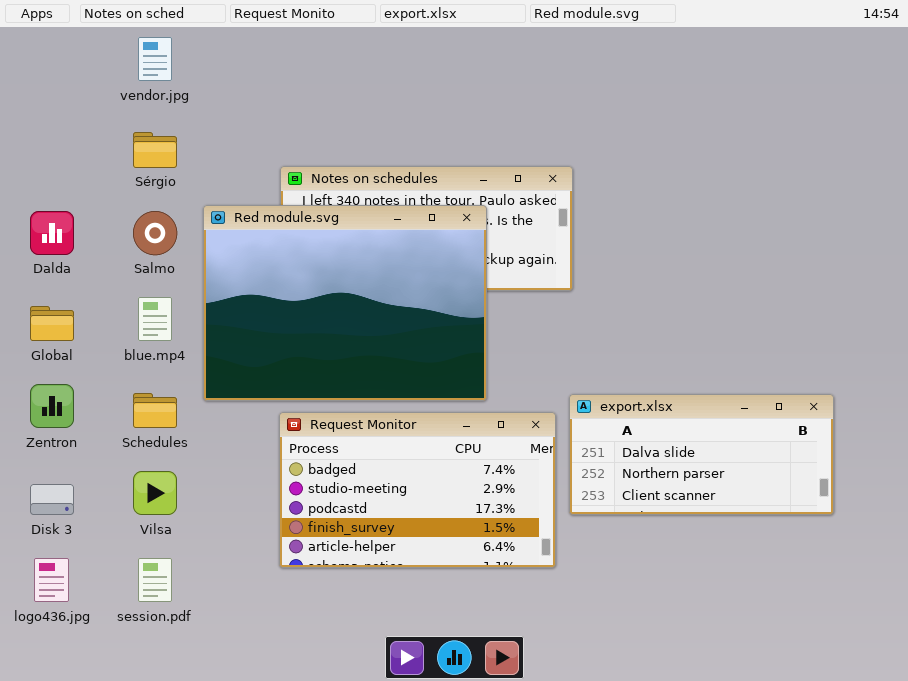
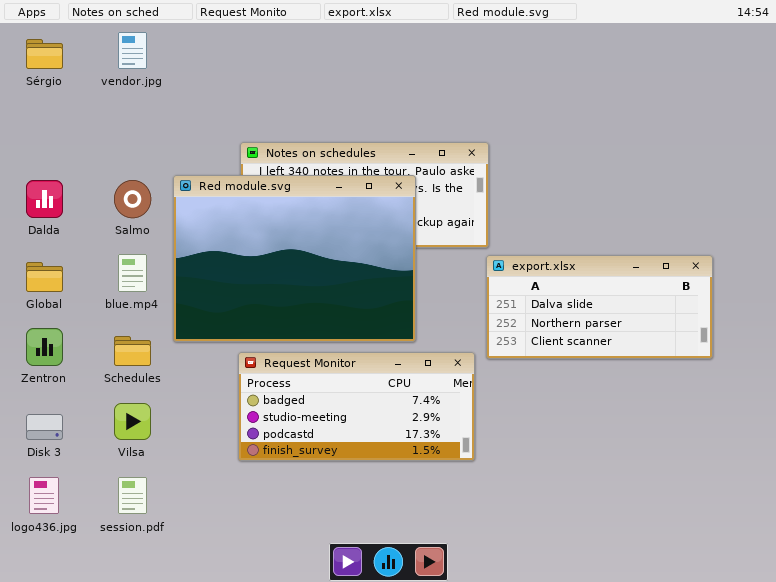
Sérgio: [133,132,177,168] -> [26,39,63,69], moved
export.xlsx: [569,394,834,515] -> [486,255,713,359], moved
Request Monitor: [279,412,556,568] -> [238,352,475,461], resized

